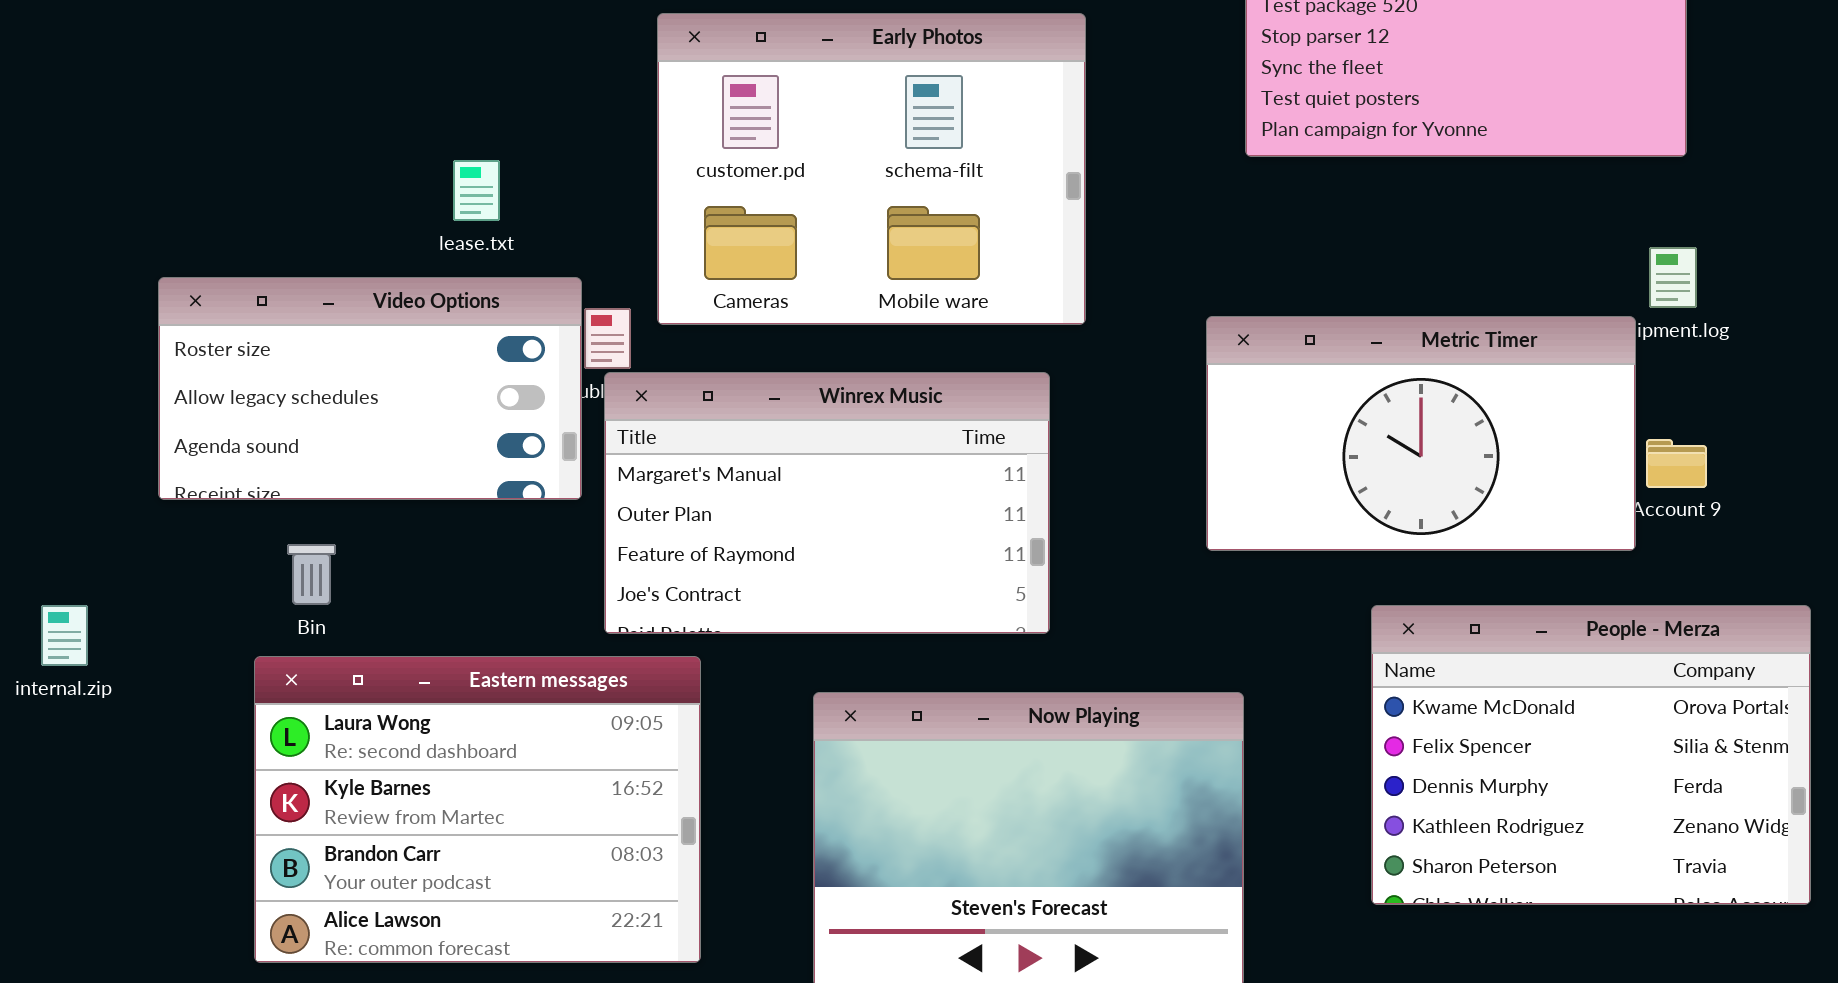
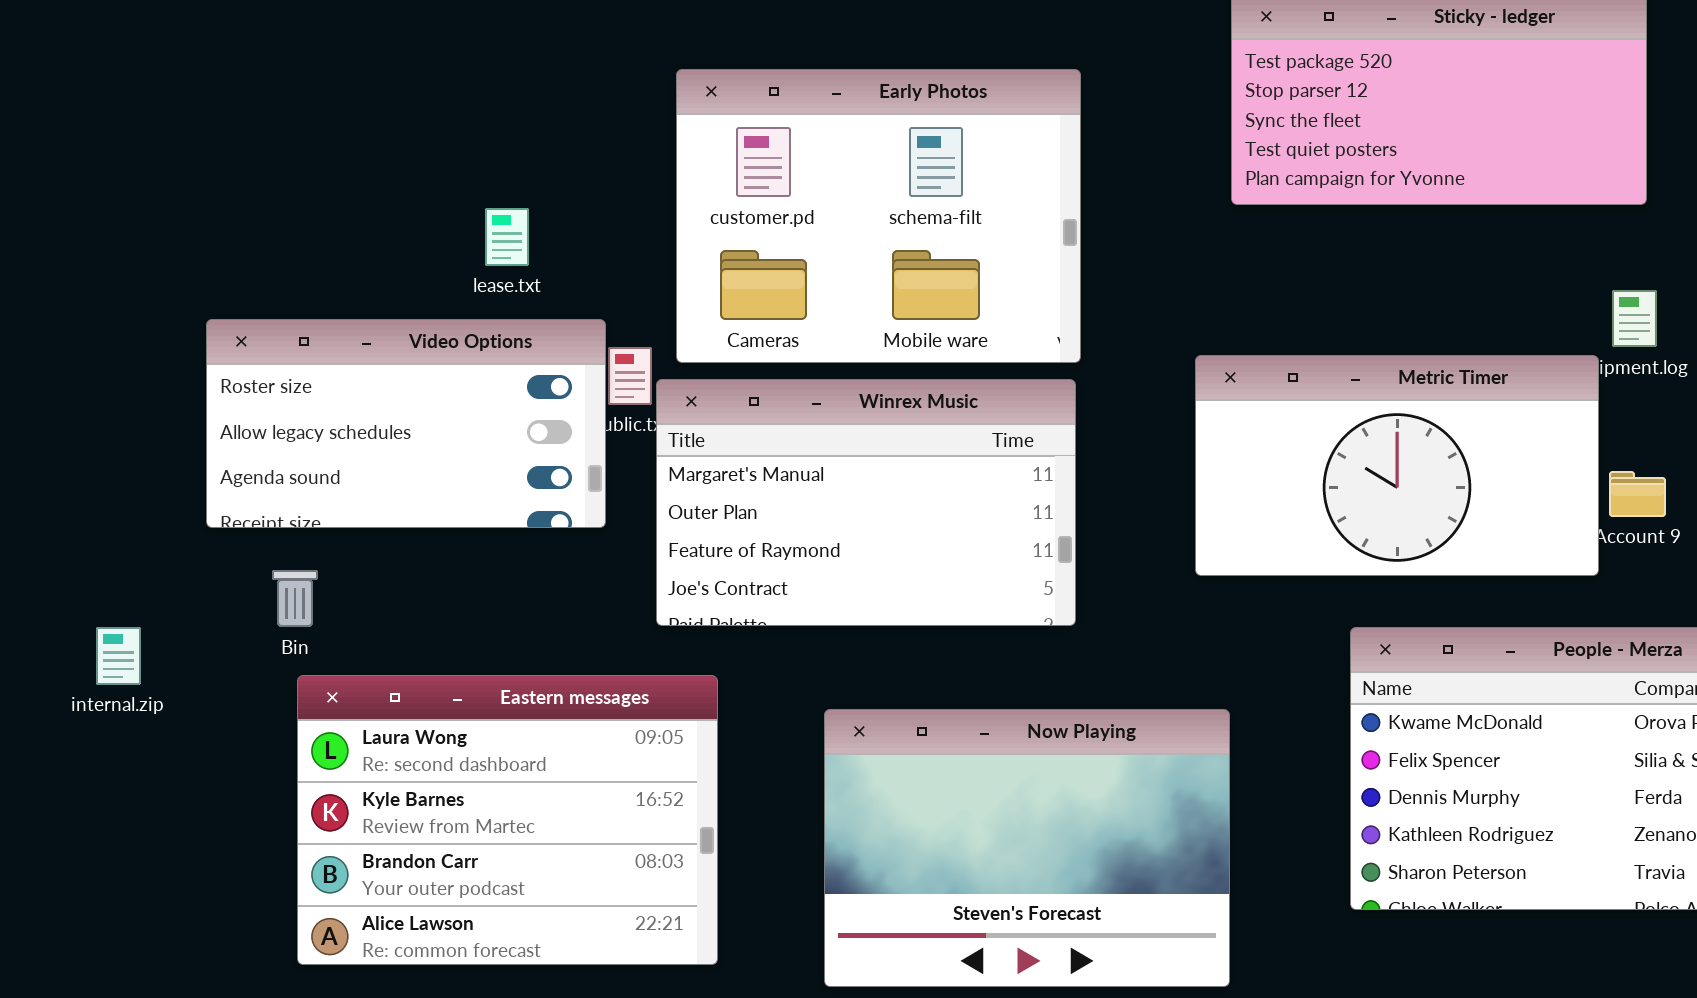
Winrex Music: [604,372,1050,634] -> [656,379,1076,626], moved
Bin: [287,544,336,605] -> [272,570,318,627], moved

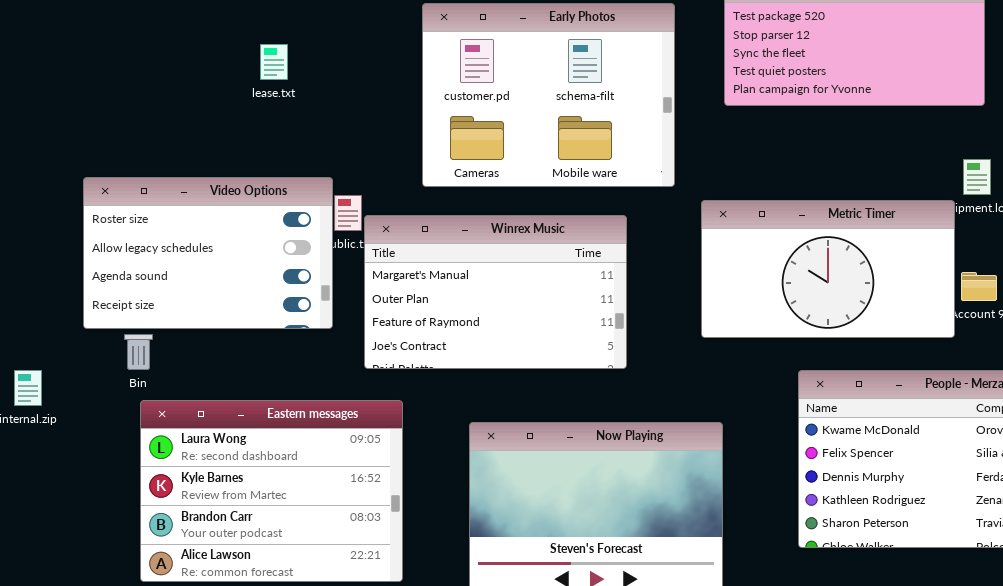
Early Photos: [676,69,1081,363] -> [422,3,675,187], moved
lease.txt: [485,208,529,266] -> [260,44,288,80], moved
Video Options: [206,319,606,528] -> [83,177,333,329], resized

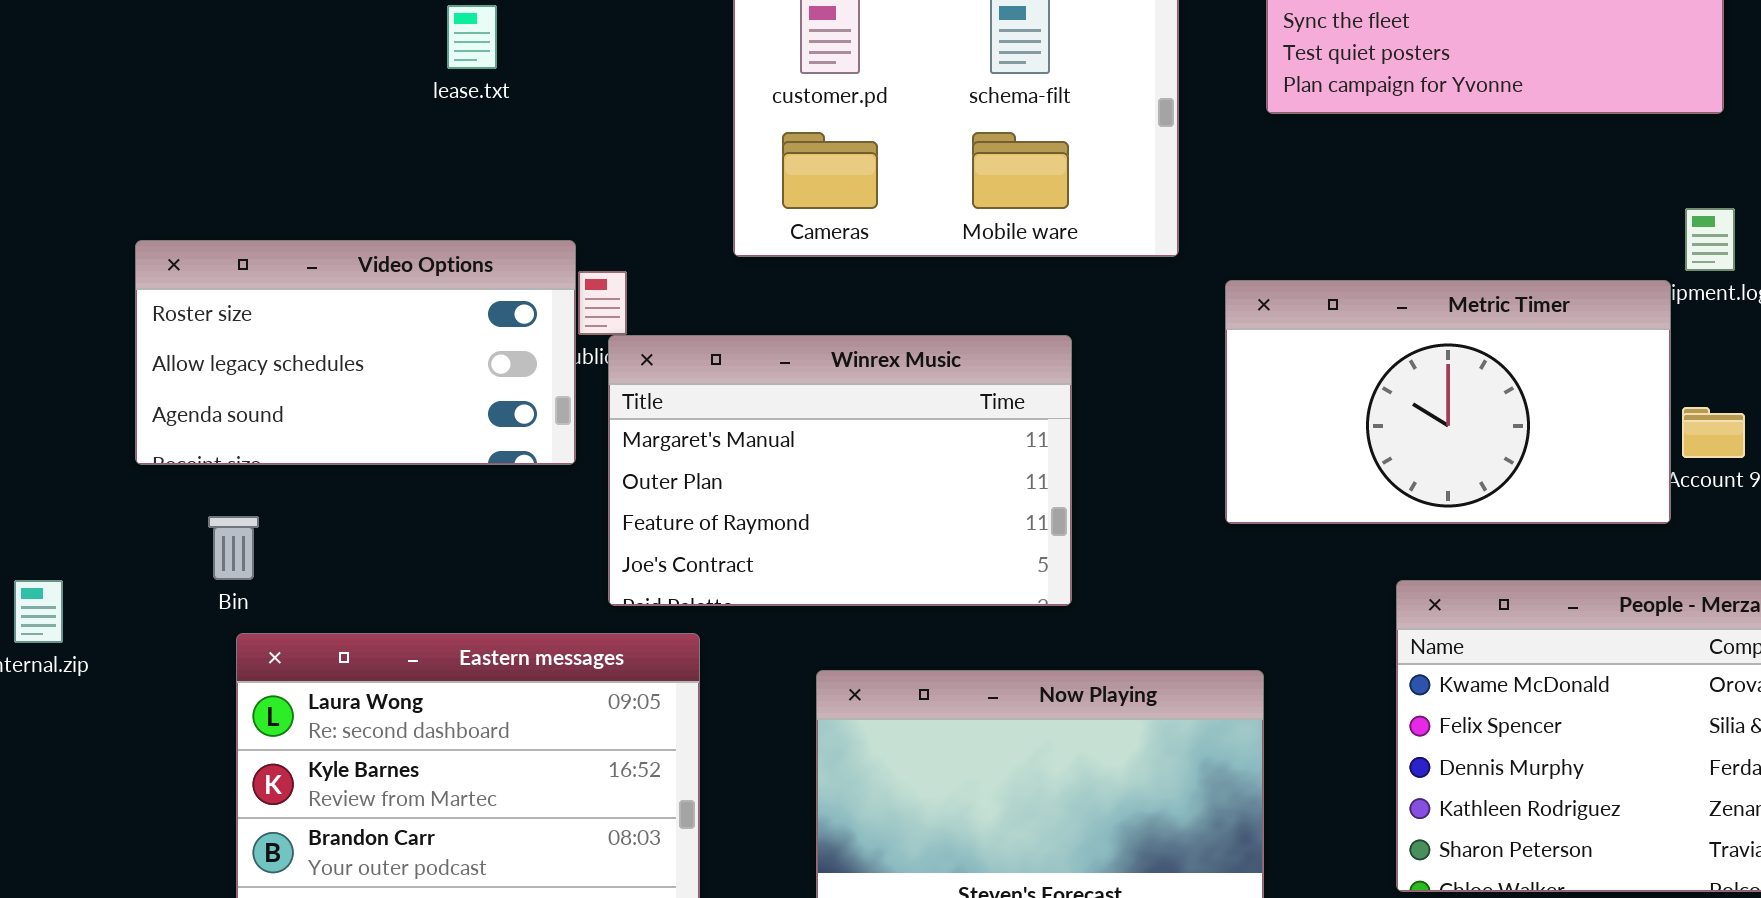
Video Options: [83,177,333,329] -> [135,240,576,465], resized
Winrex Music: [364,215,627,369] -> [608,335,1072,606], moved

